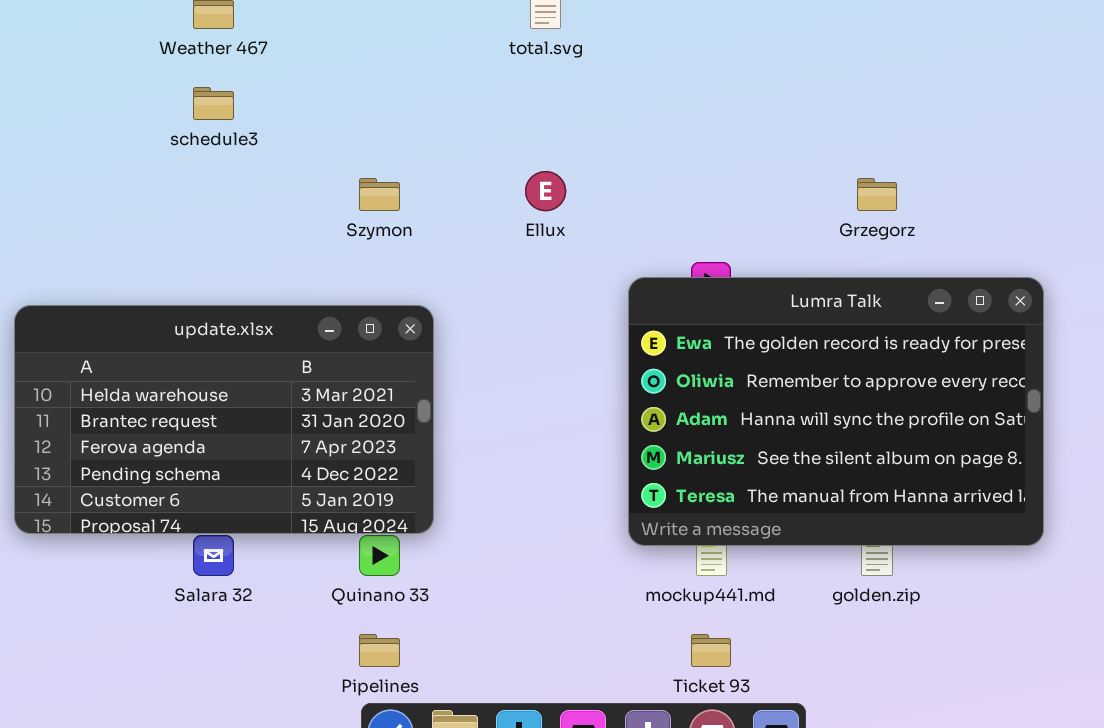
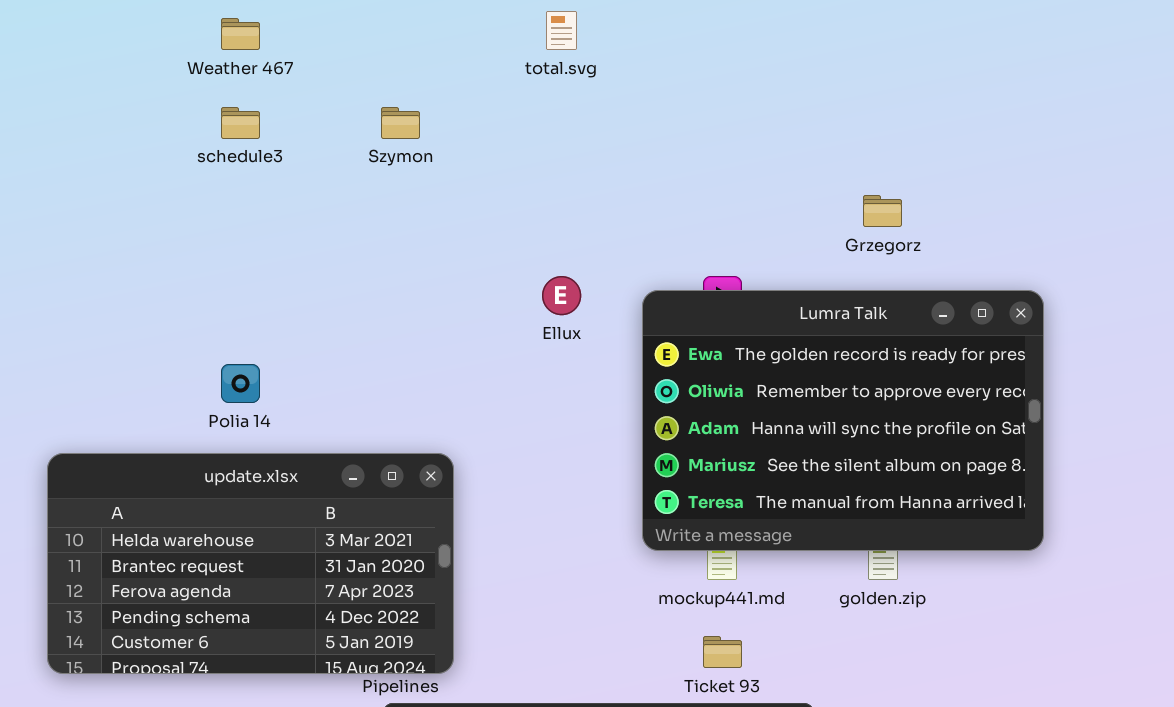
Ellux: [525,171,566,211] -> [542,276,581,315], moved
Szymon: [359,178,400,211] -> [381,107,420,139], moved
update.xlsx: [14,305,434,534] -> [47,453,454,674], moved

